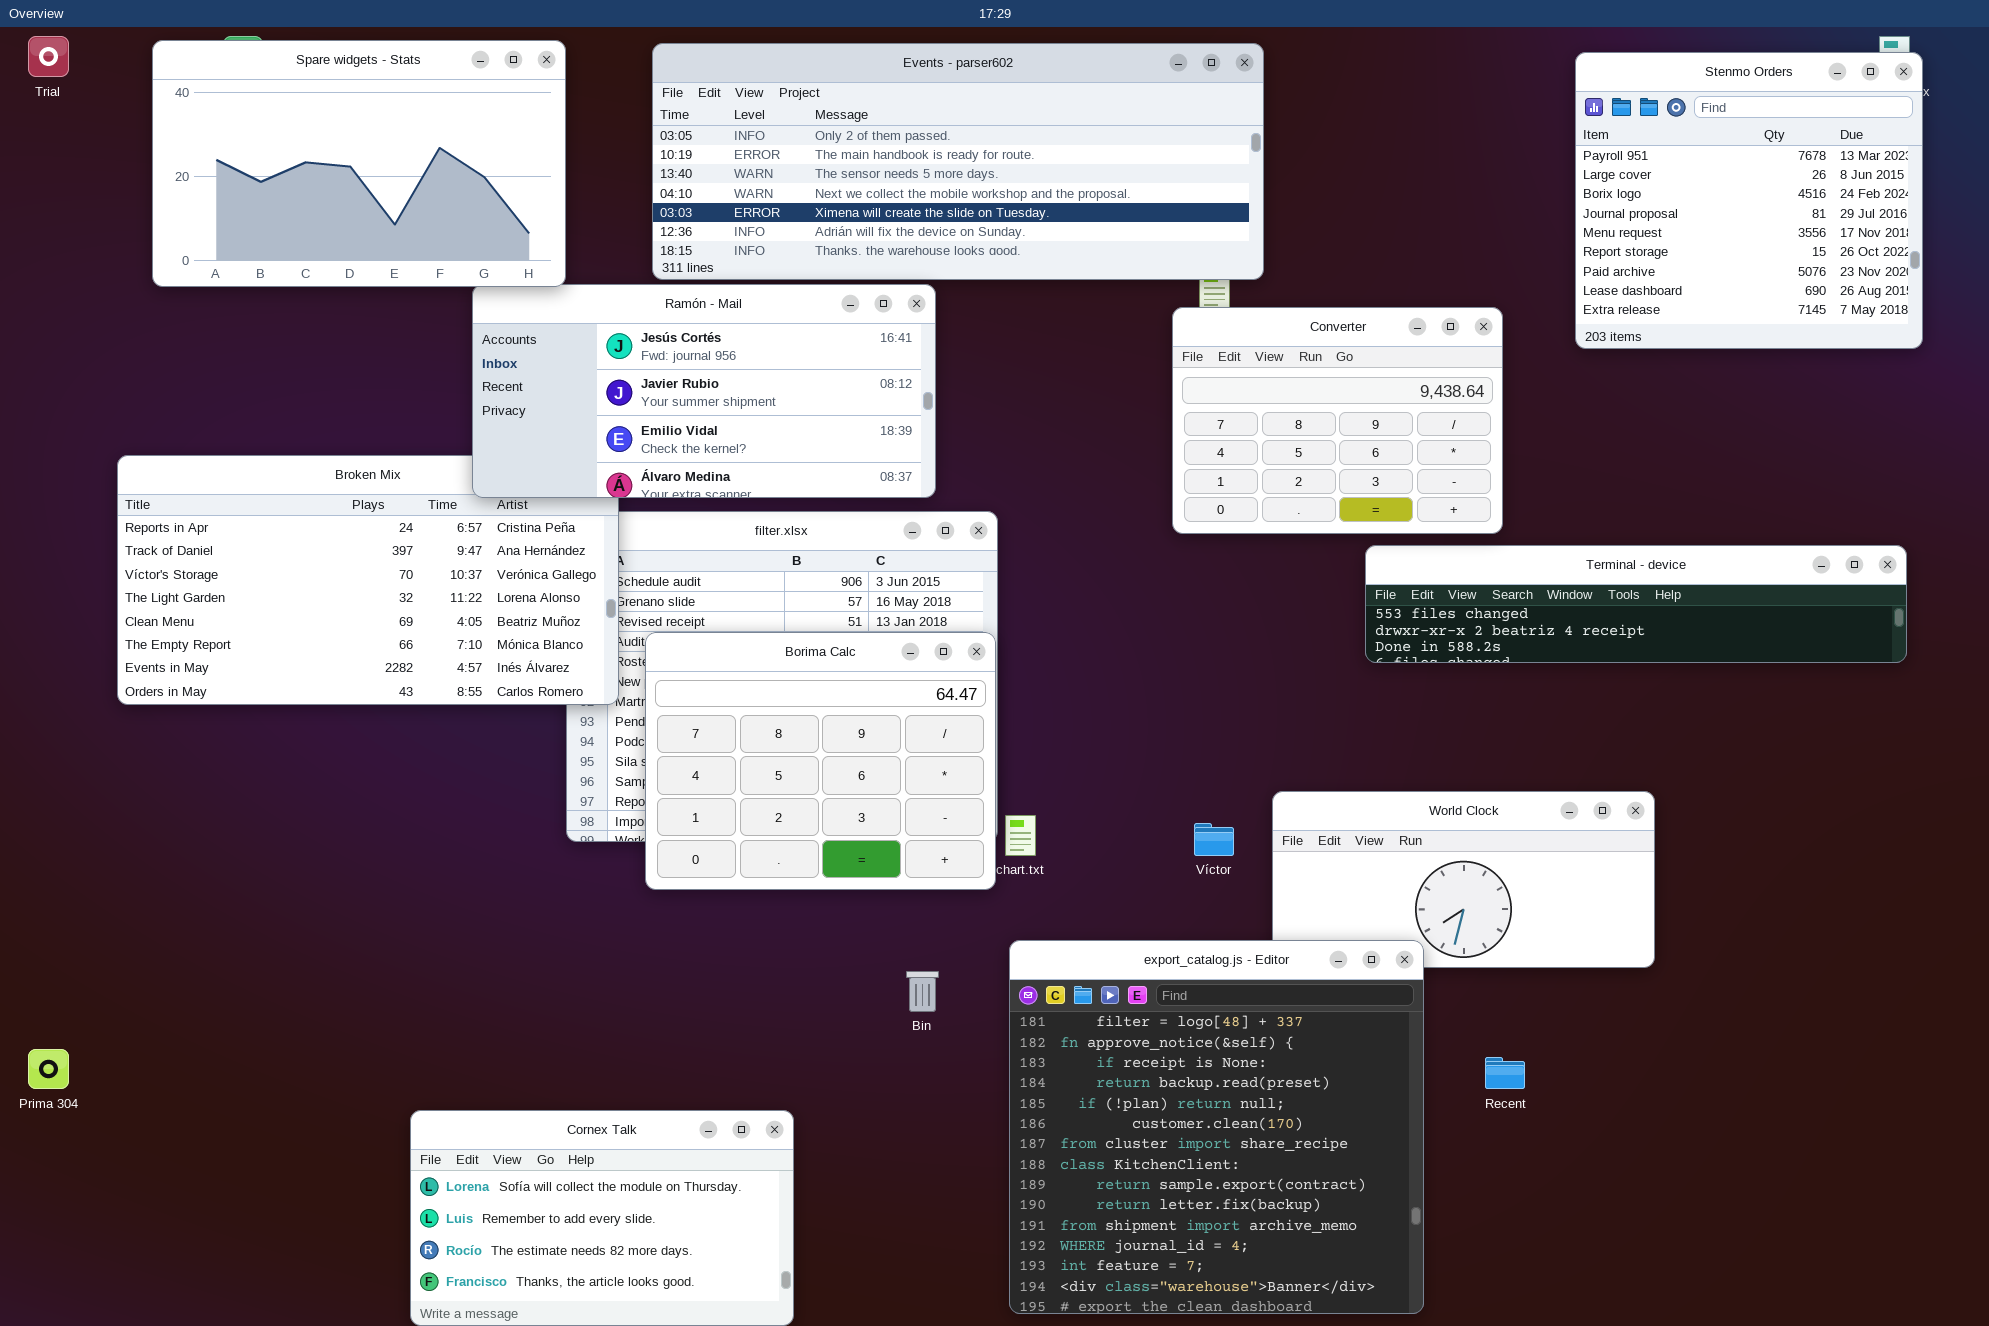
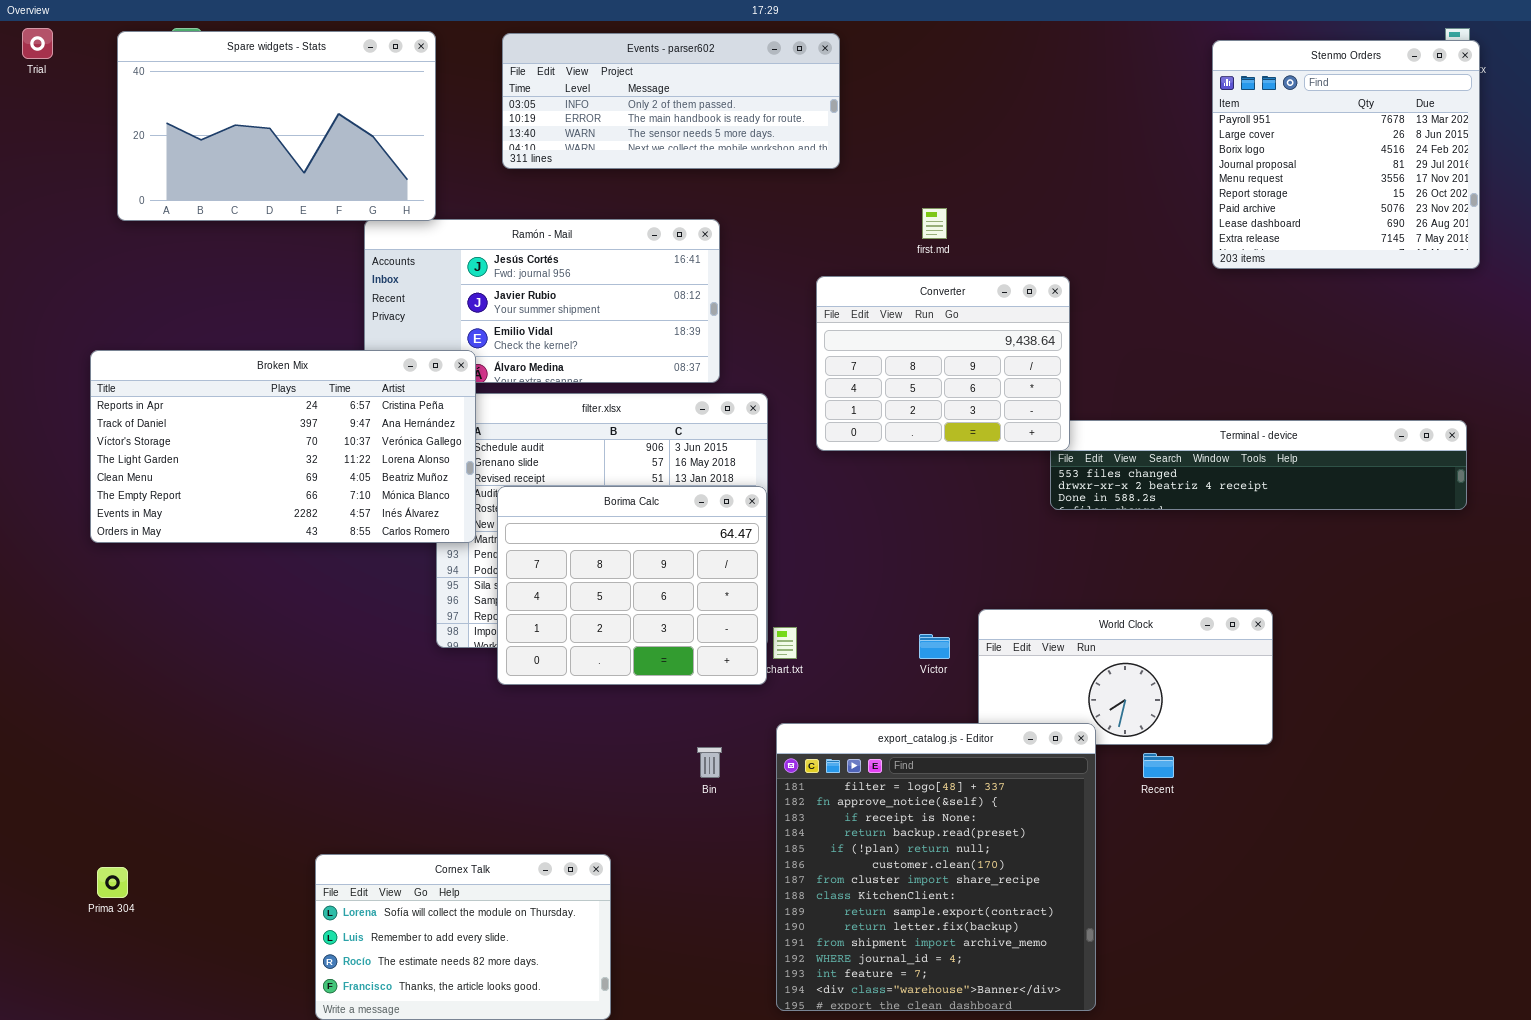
Events - parser602: [652,43,1264,280] -> [502,33,840,169], resized
Converter: [1172,307,1503,534] -> [816,276,1070,451], moved
Broken Mix: [117,455,619,705] -> [90,350,476,543], raised
Prima 304: [28,1049,69,1089] -> [97,867,128,898], moved
Recent: [1485,1057,1525,1089] -> [1143,753,1174,778], moved

